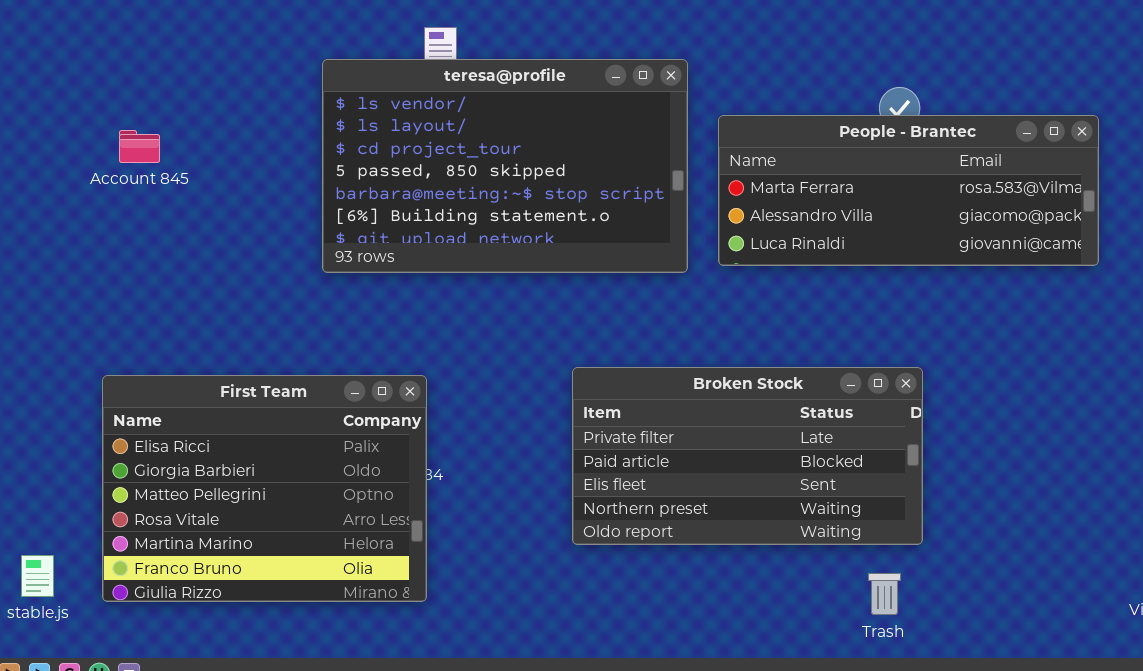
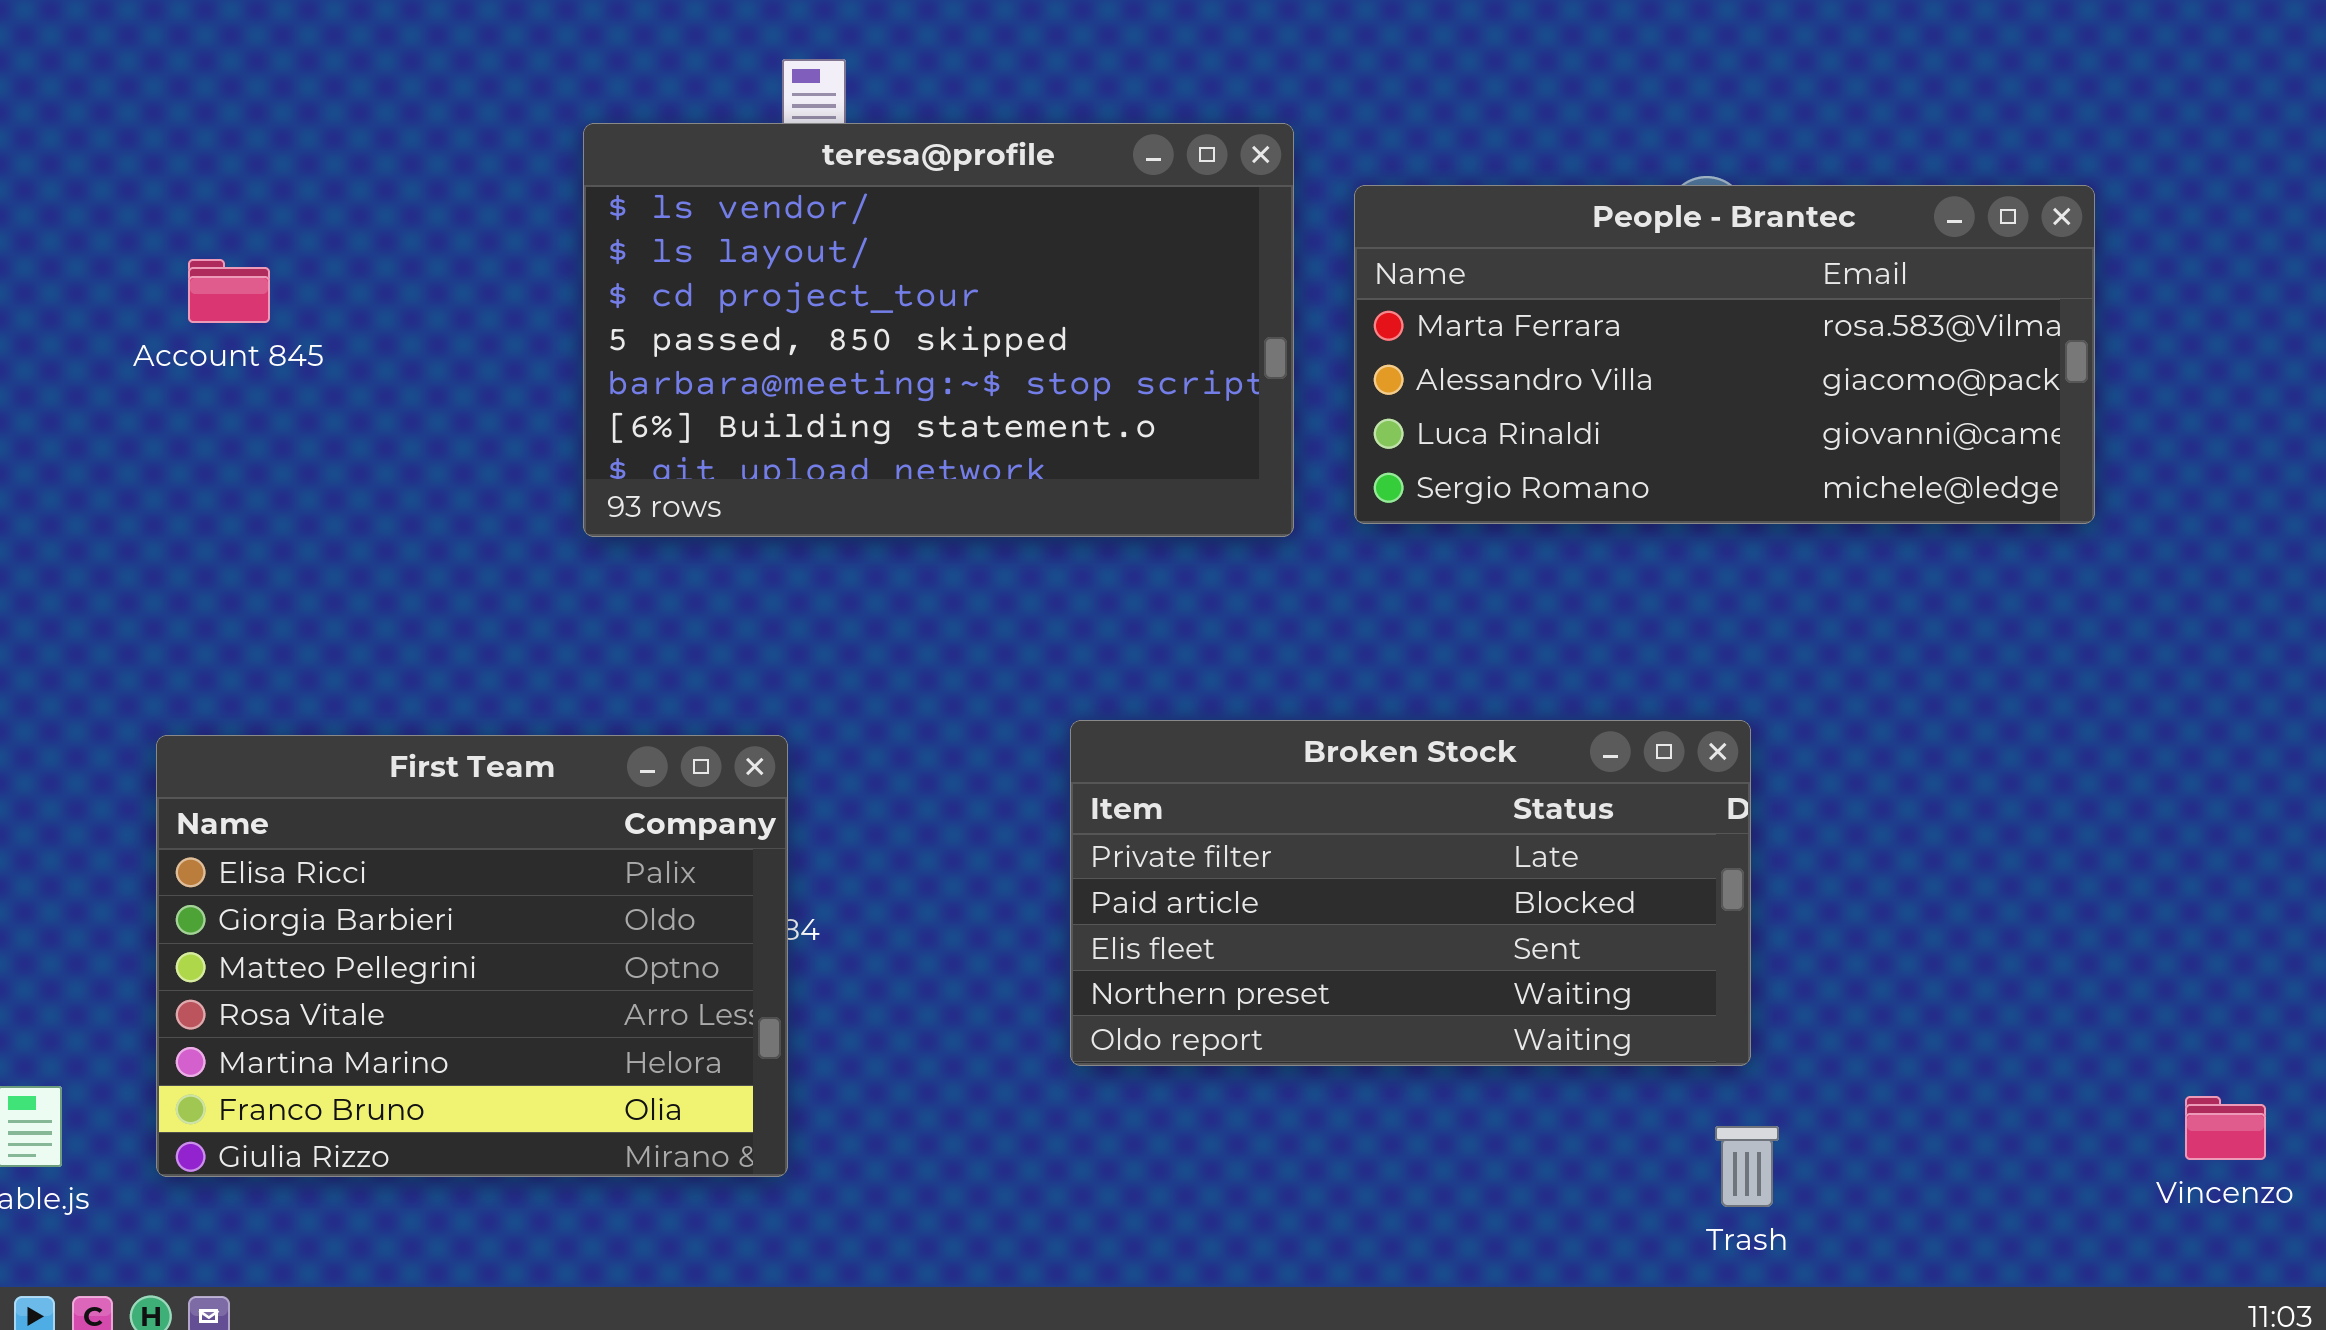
People - Brantec: [718,115,1099,266] -> [1354,185,2095,524], resized
Trash: [868,573,901,615] -> [1715,1126,1779,1207], moved

